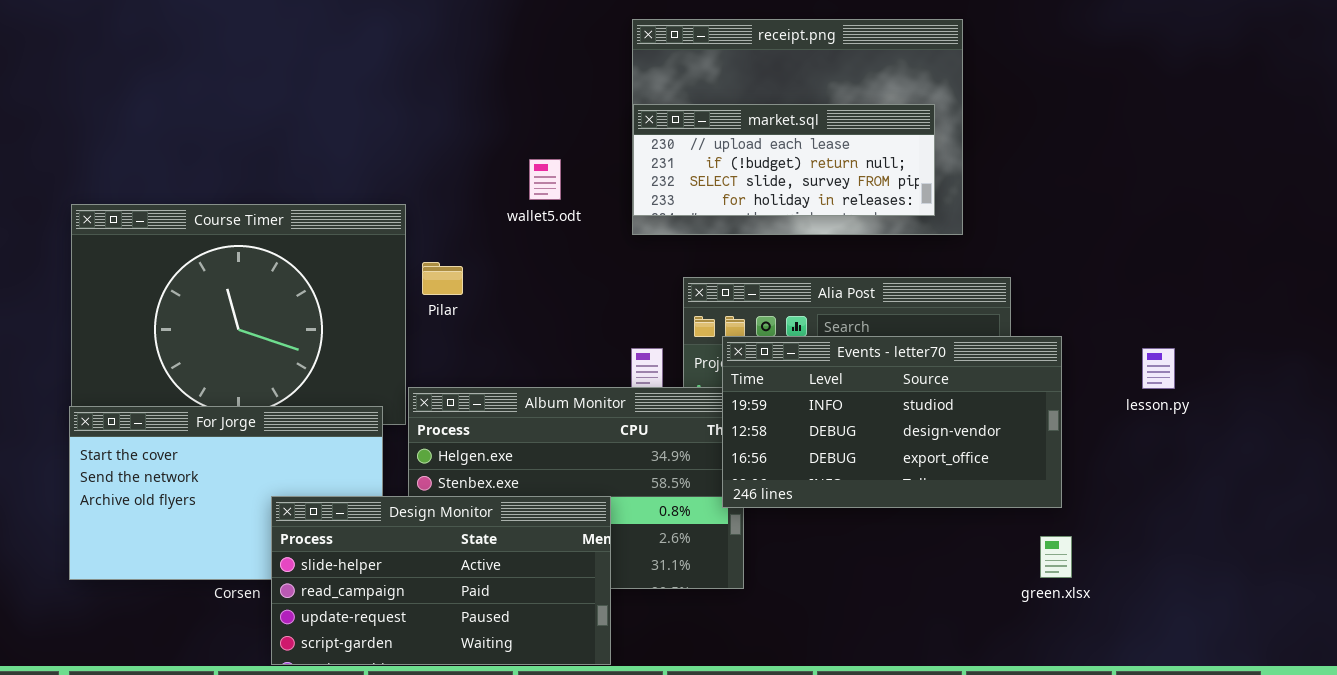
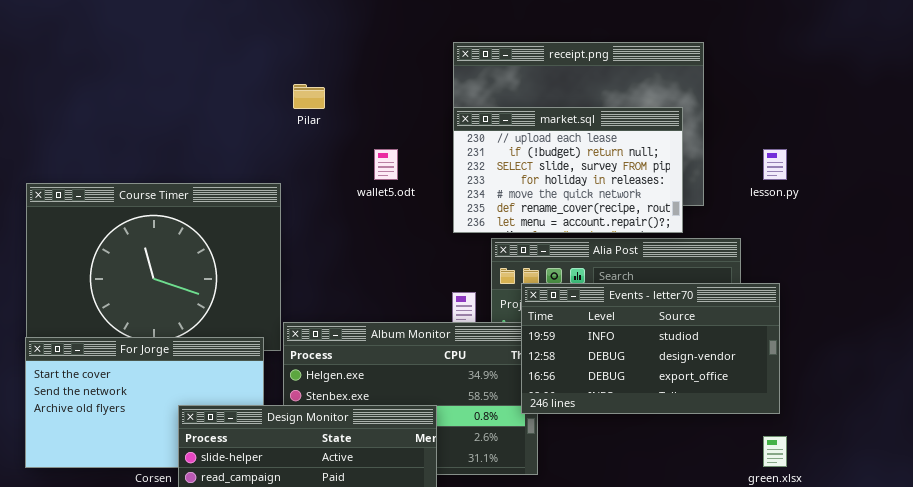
market.sql: [633,104,935,216] -> [453,107,683,233], resized
Pilar: [422,262,463,295] -> [293,84,325,109], moved
lesson.py: [1142,348,1175,389] -> [763,149,787,180], moved

